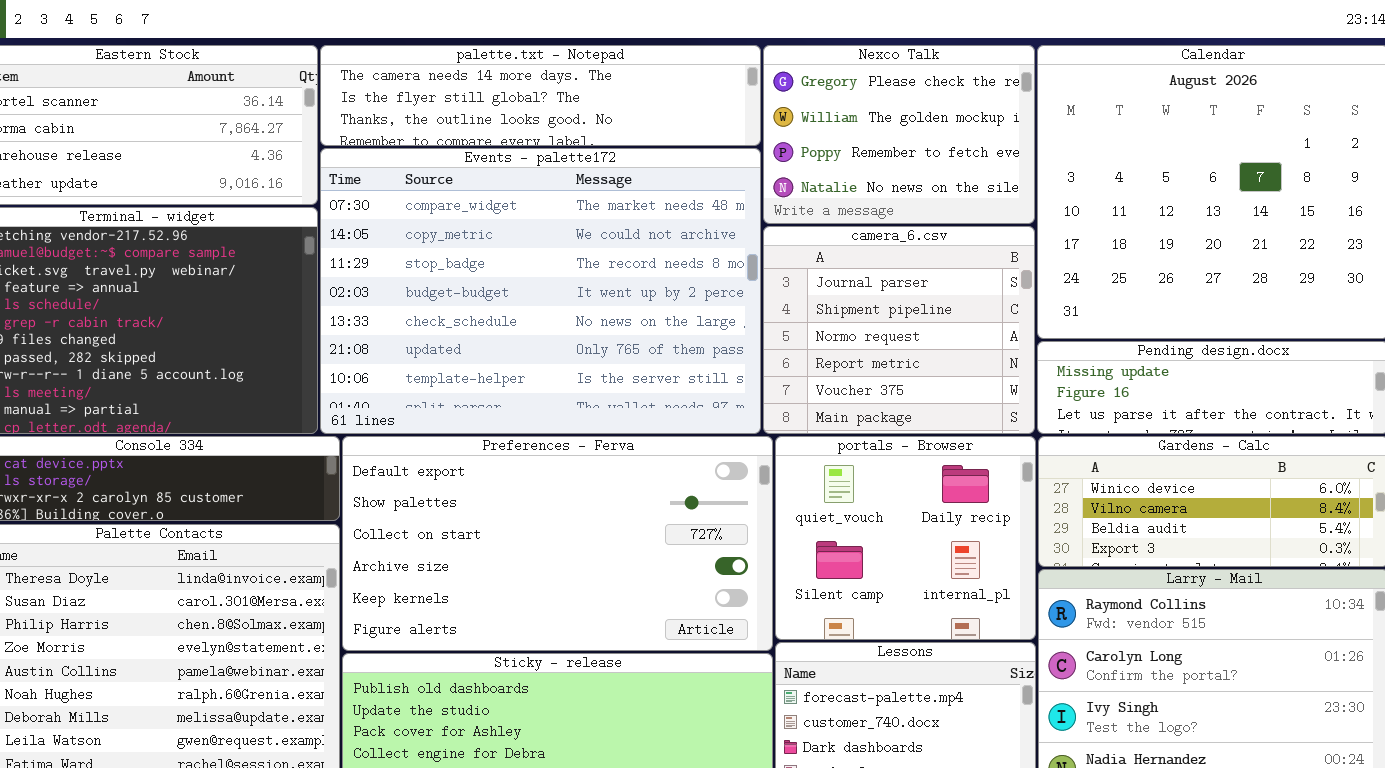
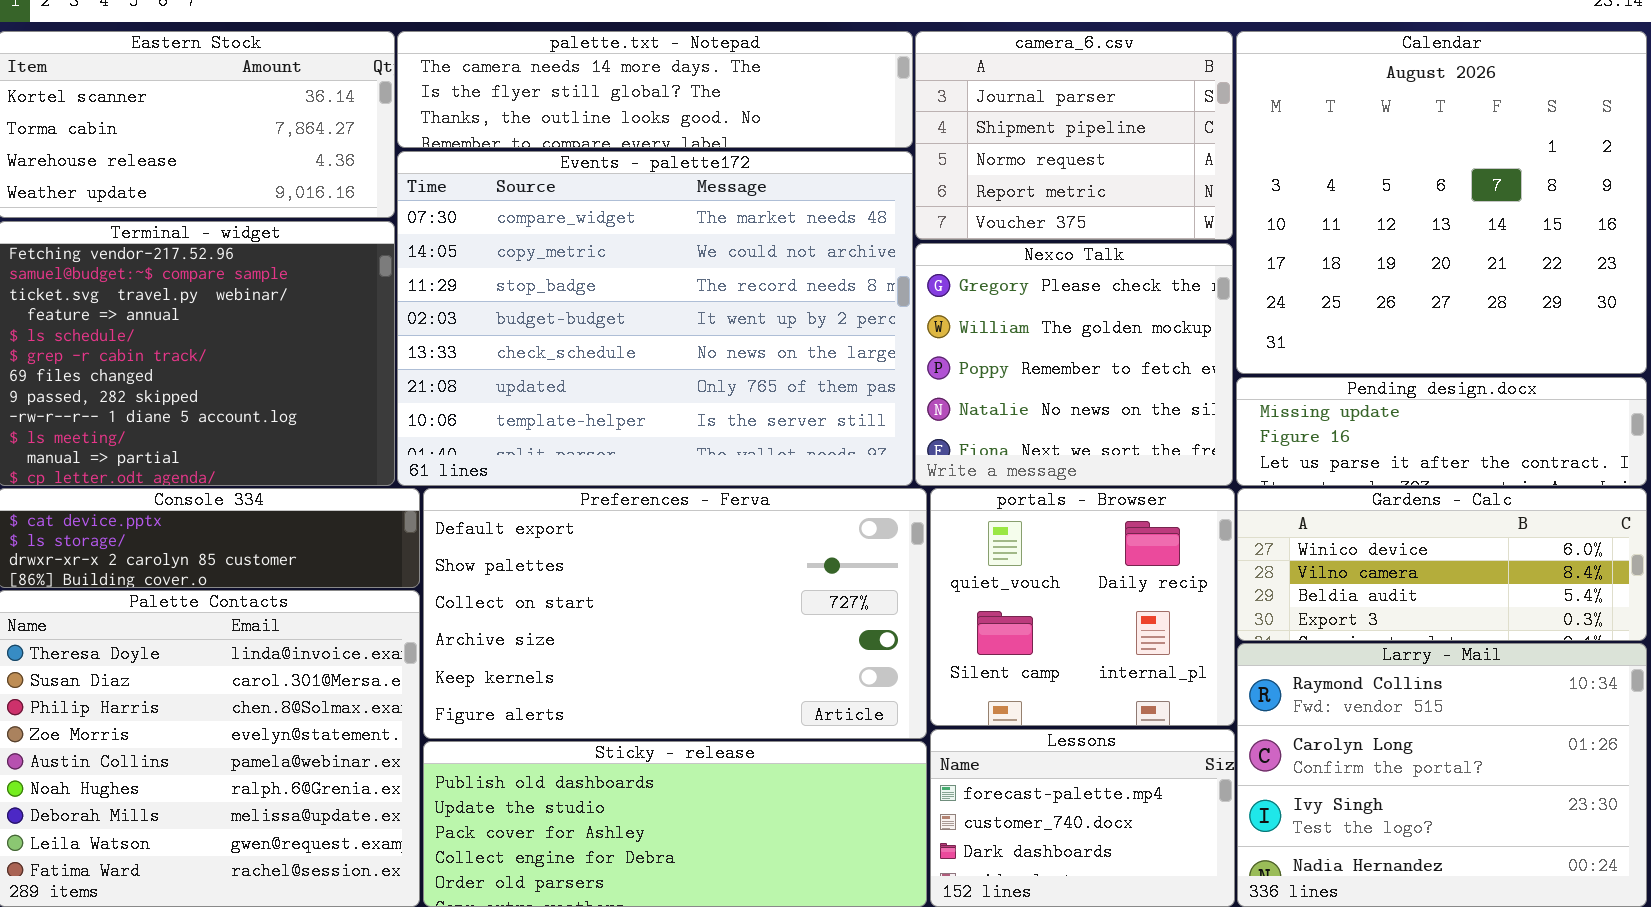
Nexco Talk: [763,45,1035,224] -> [915,243,1233,486], moved, resized
camera_6.csv: [763,226,1035,434] -> [915,31,1233,240], moved, resized

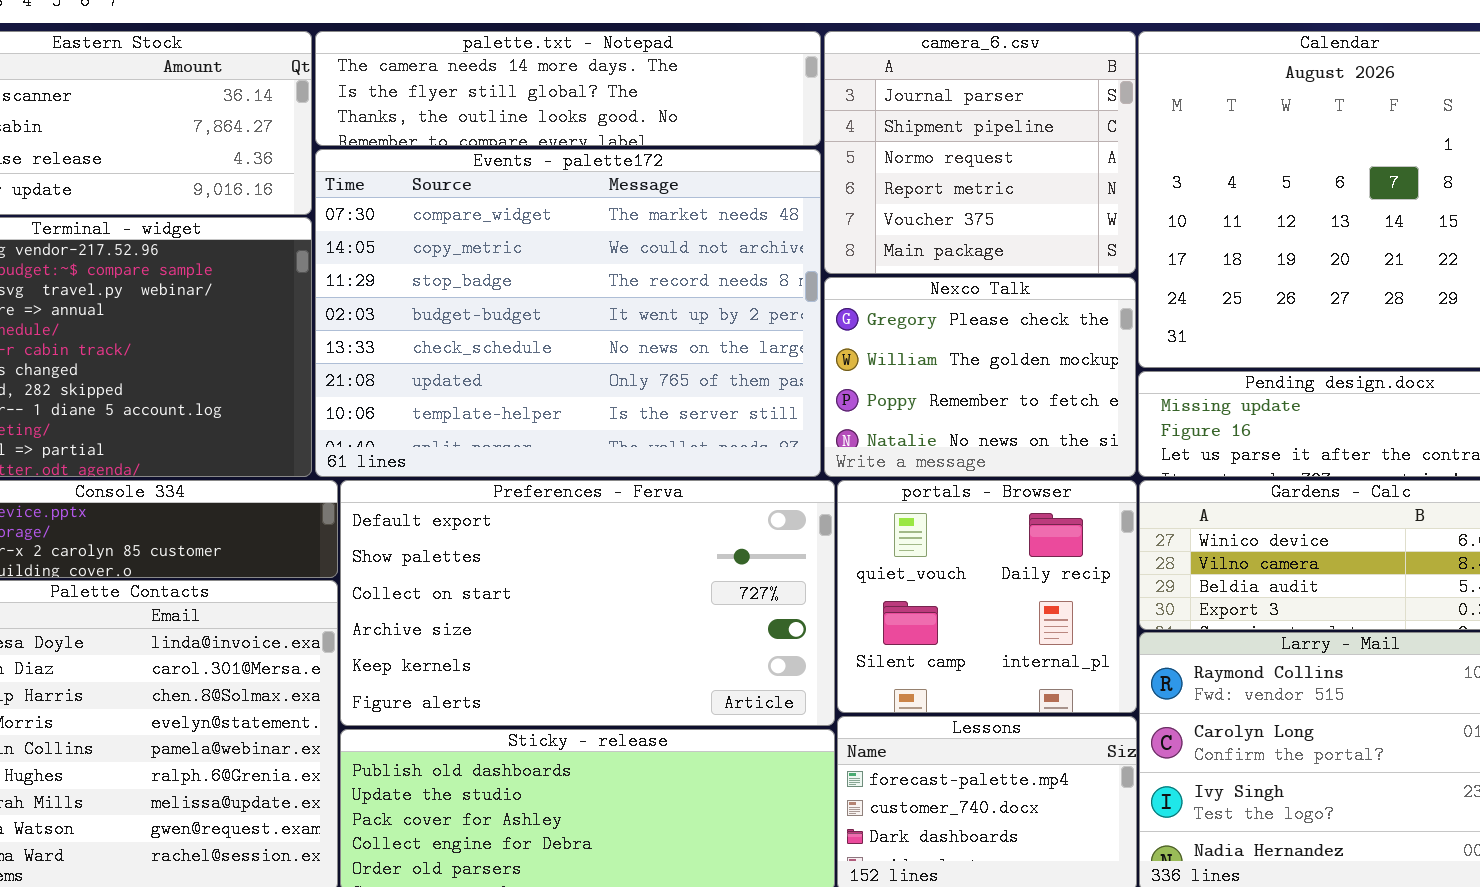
camera_6.csv: [915,31,1233,240] -> [824,31,1136,274], resized
Nexco Talk: [915,243,1233,486] -> [824,277,1136,477], resized

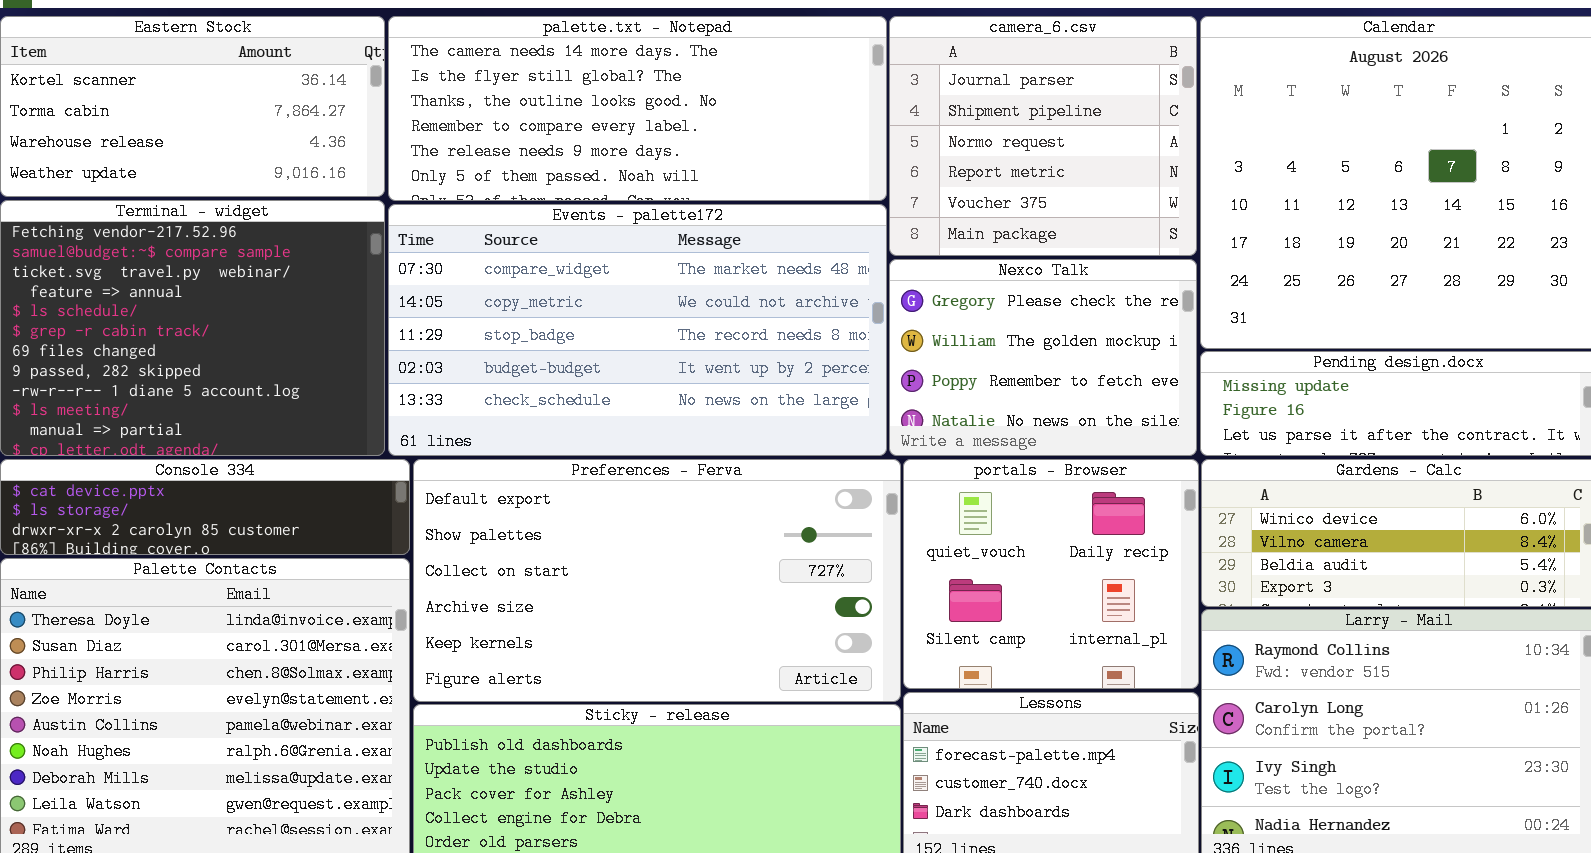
palette.txt - Notepad: [315,31,821,146] -> [388,16,887,201], resized
Events - palette172: [315,149,821,477] -> [388,204,887,456], resized

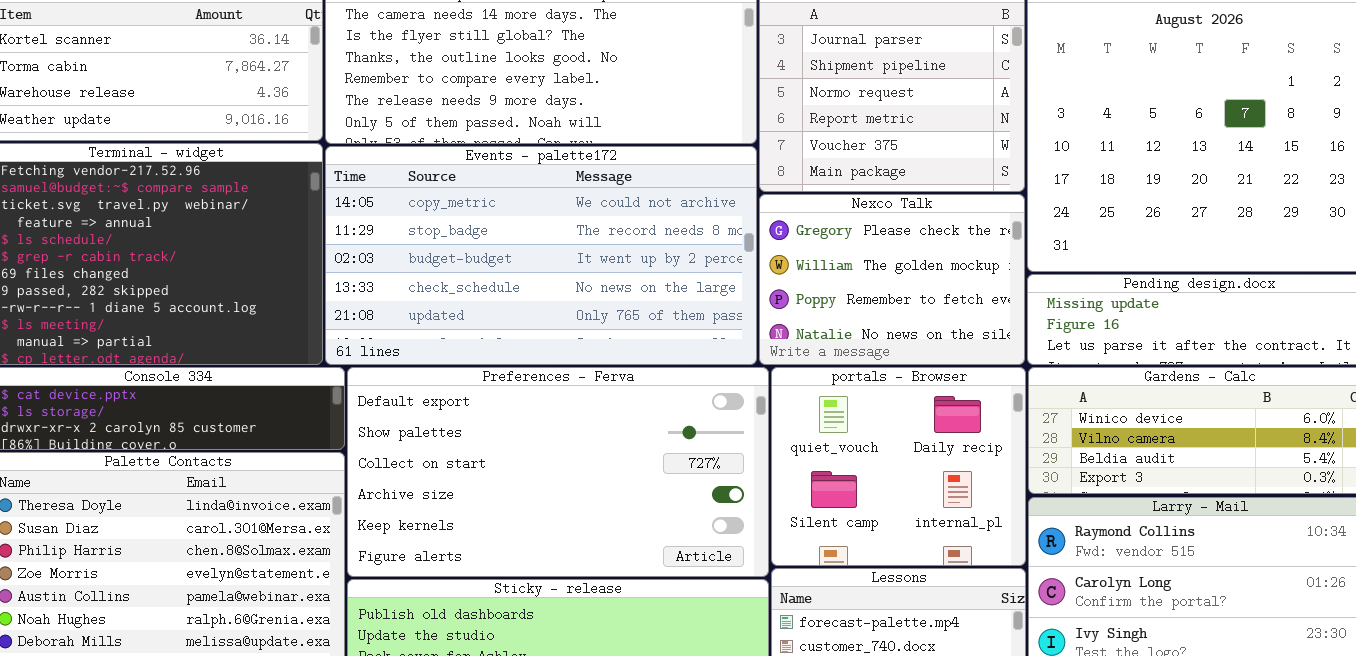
Events - palette172: [388,204,887,456] -> [325,146,757,365], scrolled down 1 row

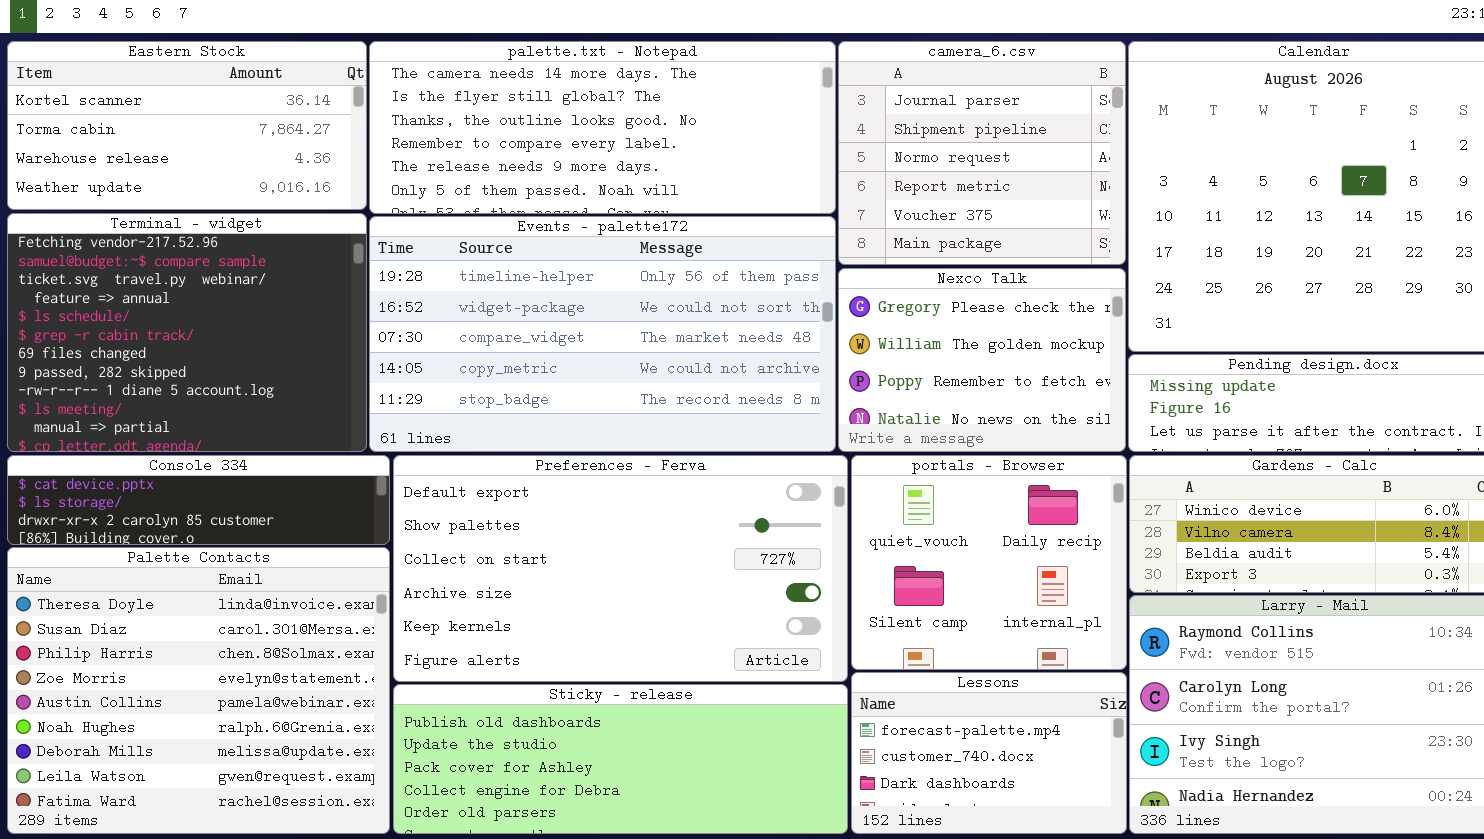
Events - palette172: [325,146,757,365] -> [369,216,836,452], scrolled up 3 rows

